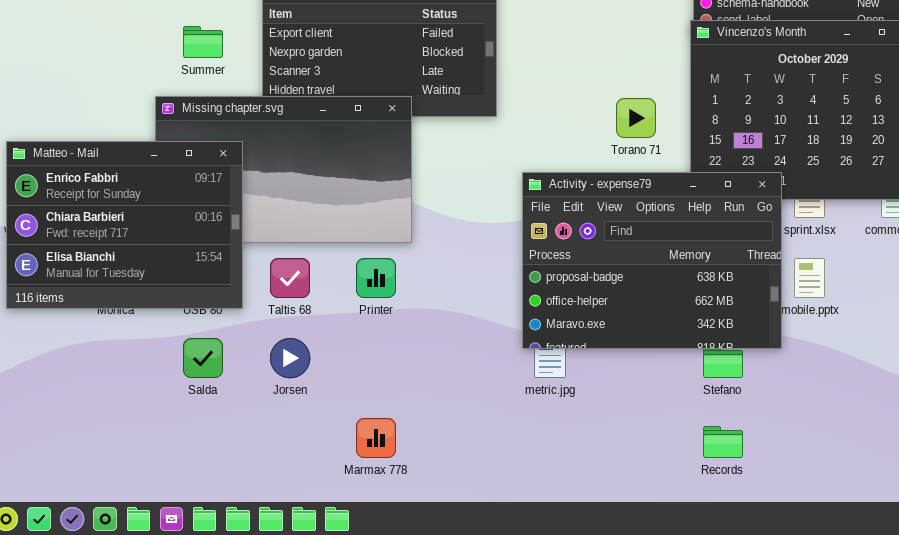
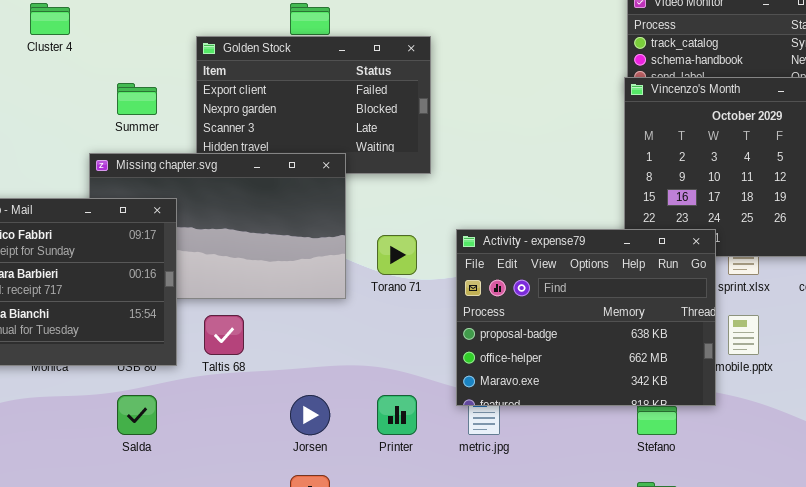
Torano 71: [616,98,656,138] -> [377,235,417,275], moved
Printer: [356,258,396,298] -> [377,395,417,435], moved
Jorsen: [270,338,310,378] -> [290,395,330,435], moved

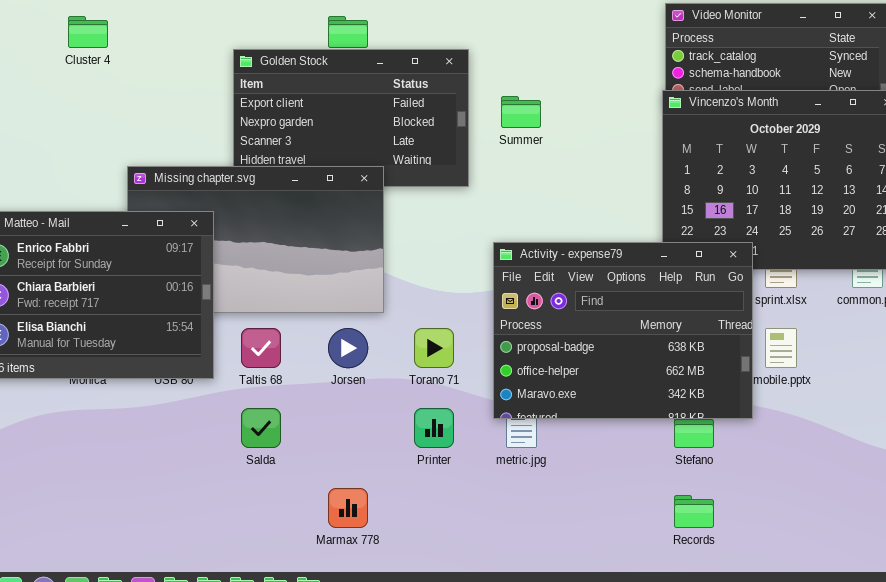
Summer: [117,83,157,115] -> [501,96,541,128], moved
Torano 71: [377,235,417,275] -> [414,328,454,368], moved
Salda: [117,395,157,435] -> [241,408,281,448], moved
Jorsen: [290,395,330,435] -> [328,328,368,368], moved

